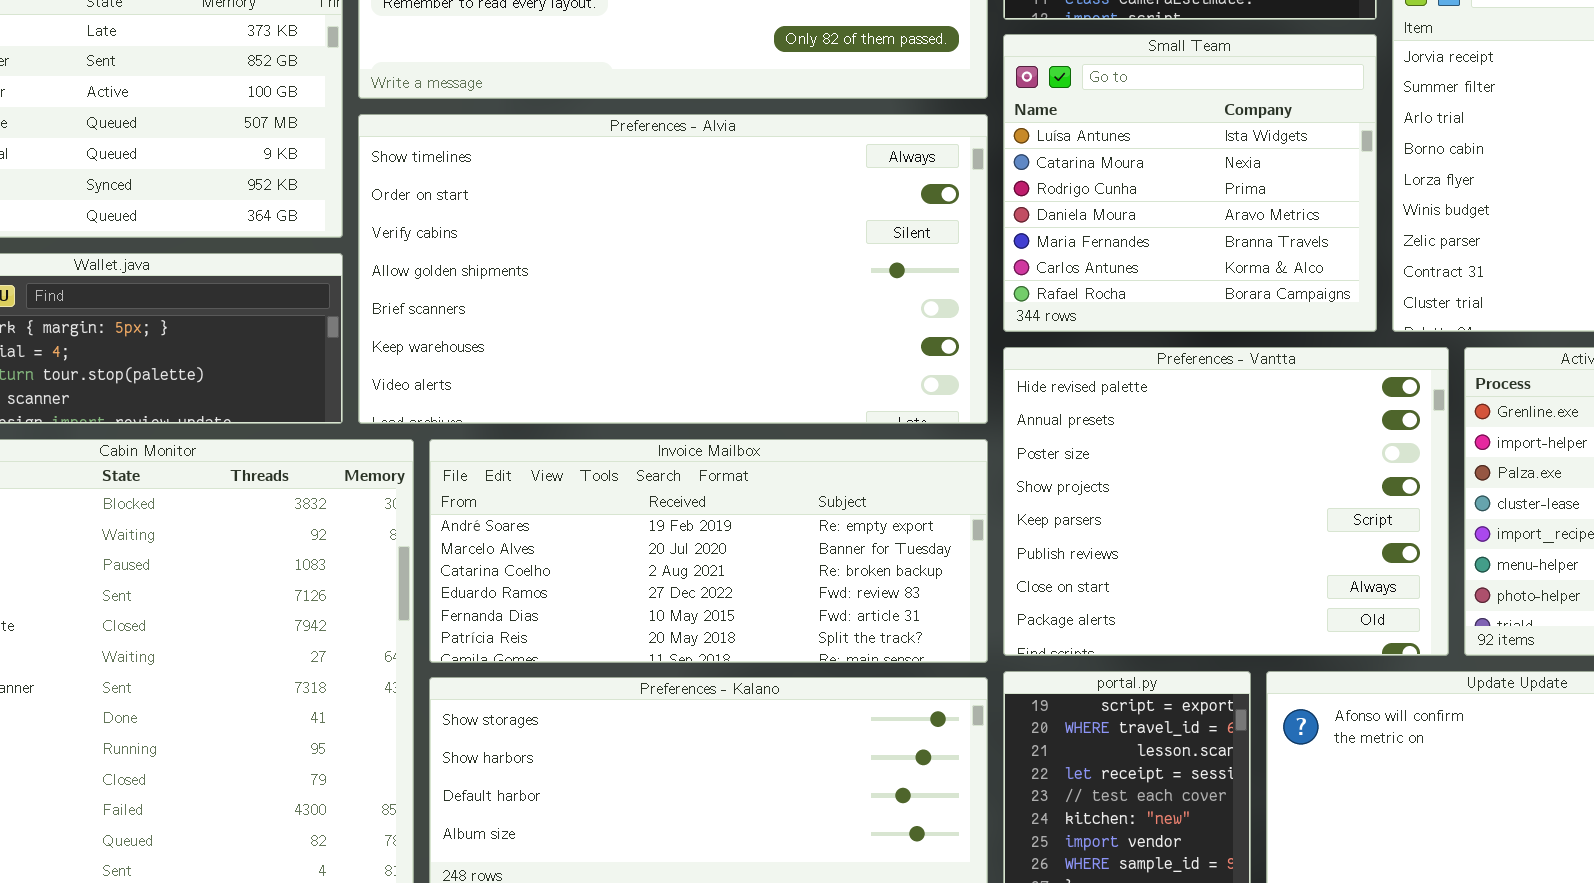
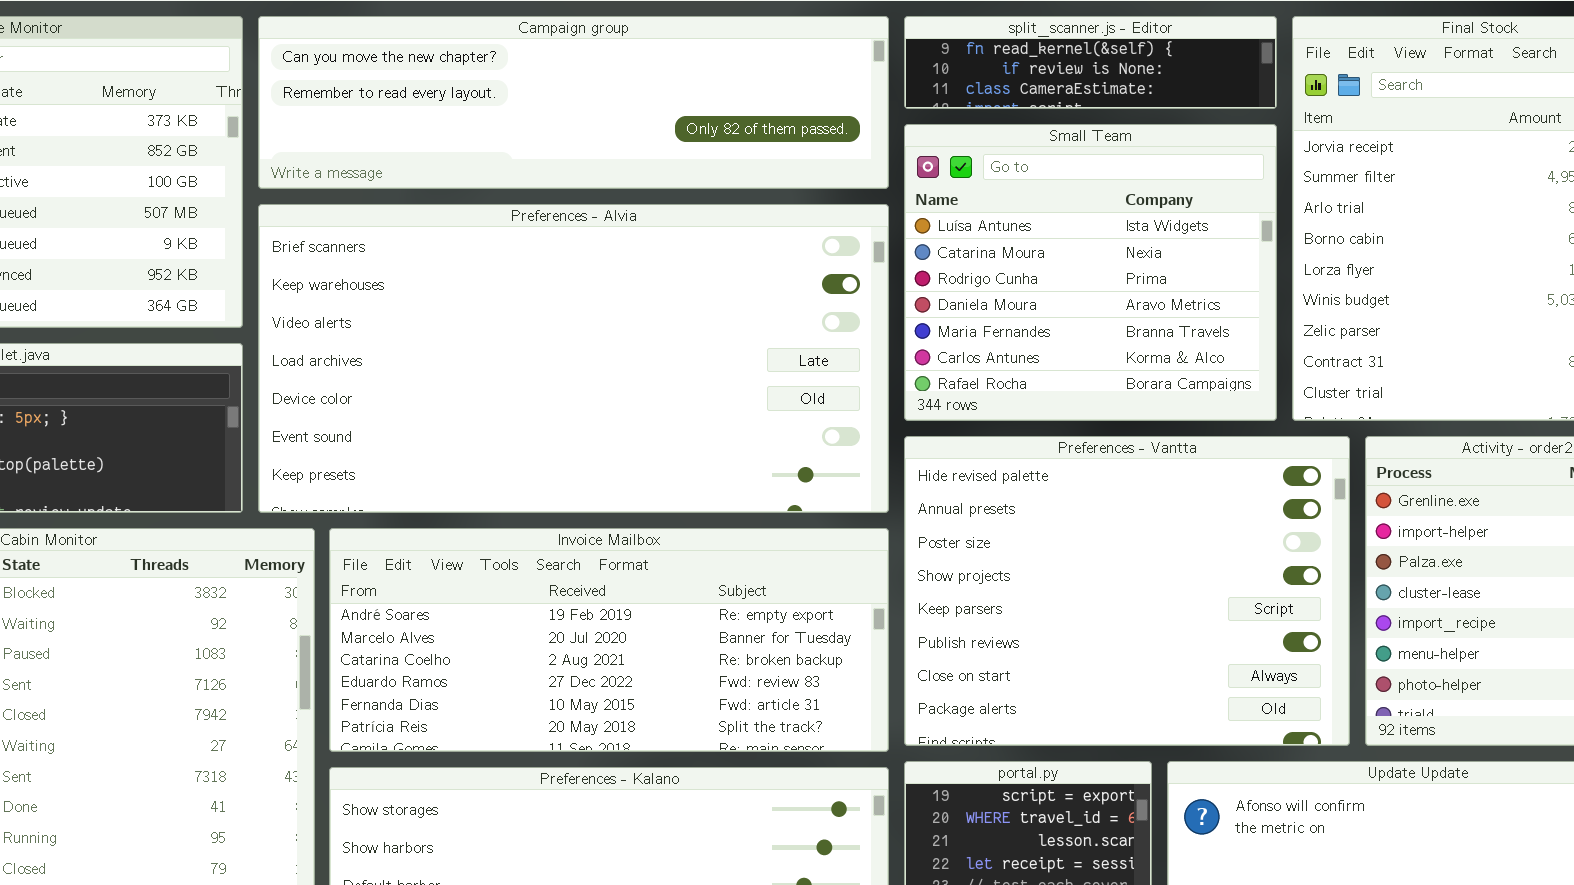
Preferences - Alvia: [358,114,988,424] -> [258,204,889,513], scrolled down 4 rows

